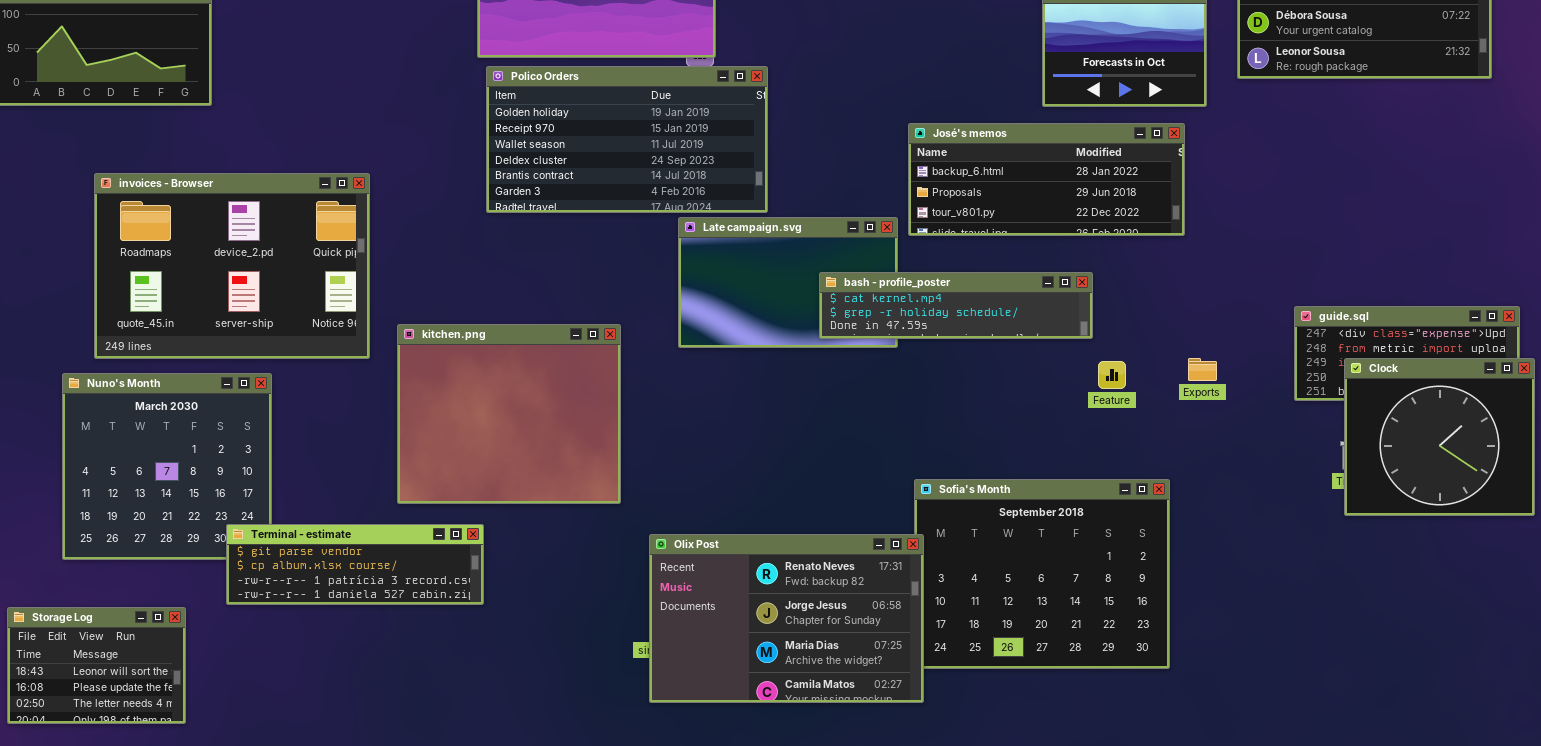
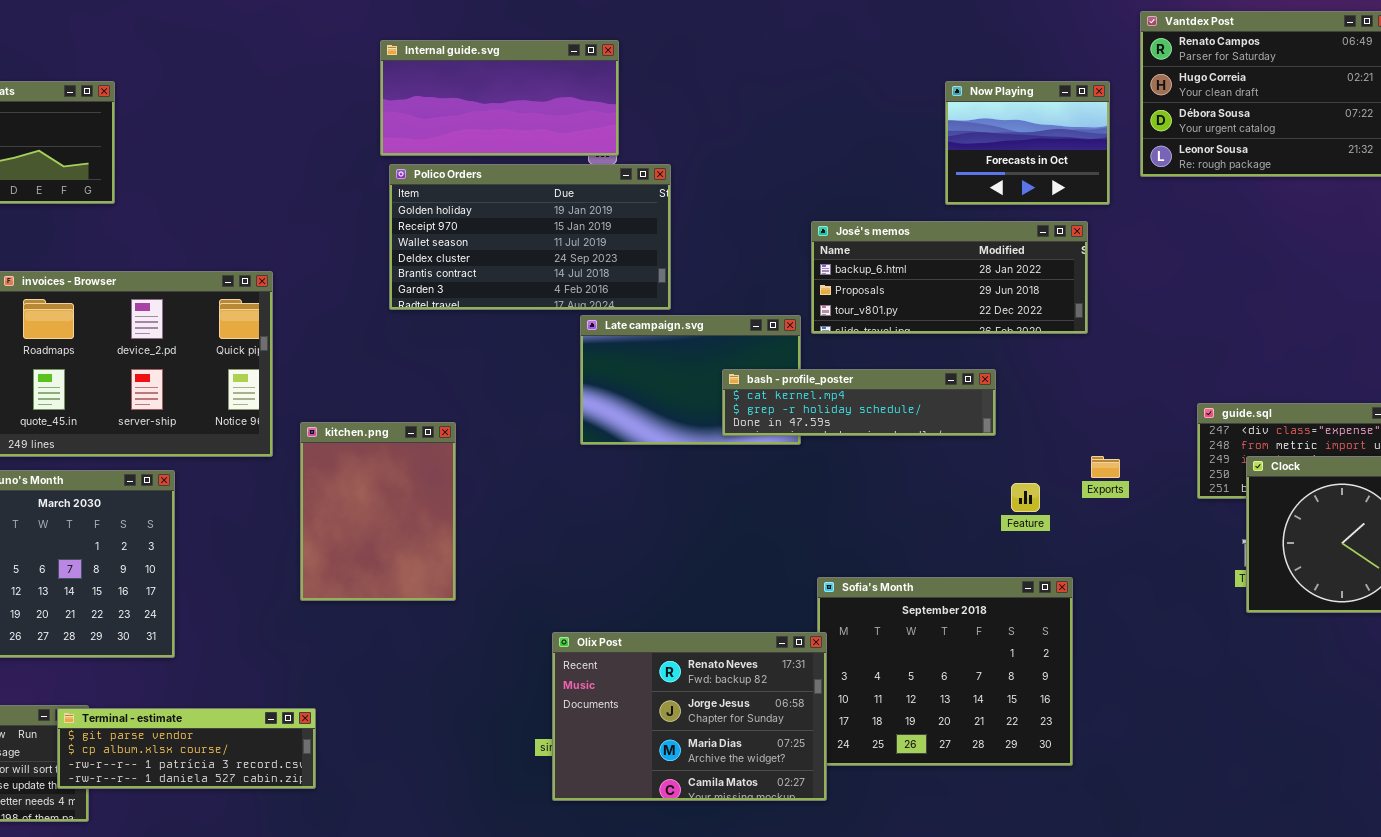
kitchen.png: [397,324,621,504] -> [300,422,456,601], resized
Feature: [1098,361,1126,389] -> [1011,483,1040,512], moved
Terminal - estimate: [226,524,484,605] -> [57,708,316,789], moved

